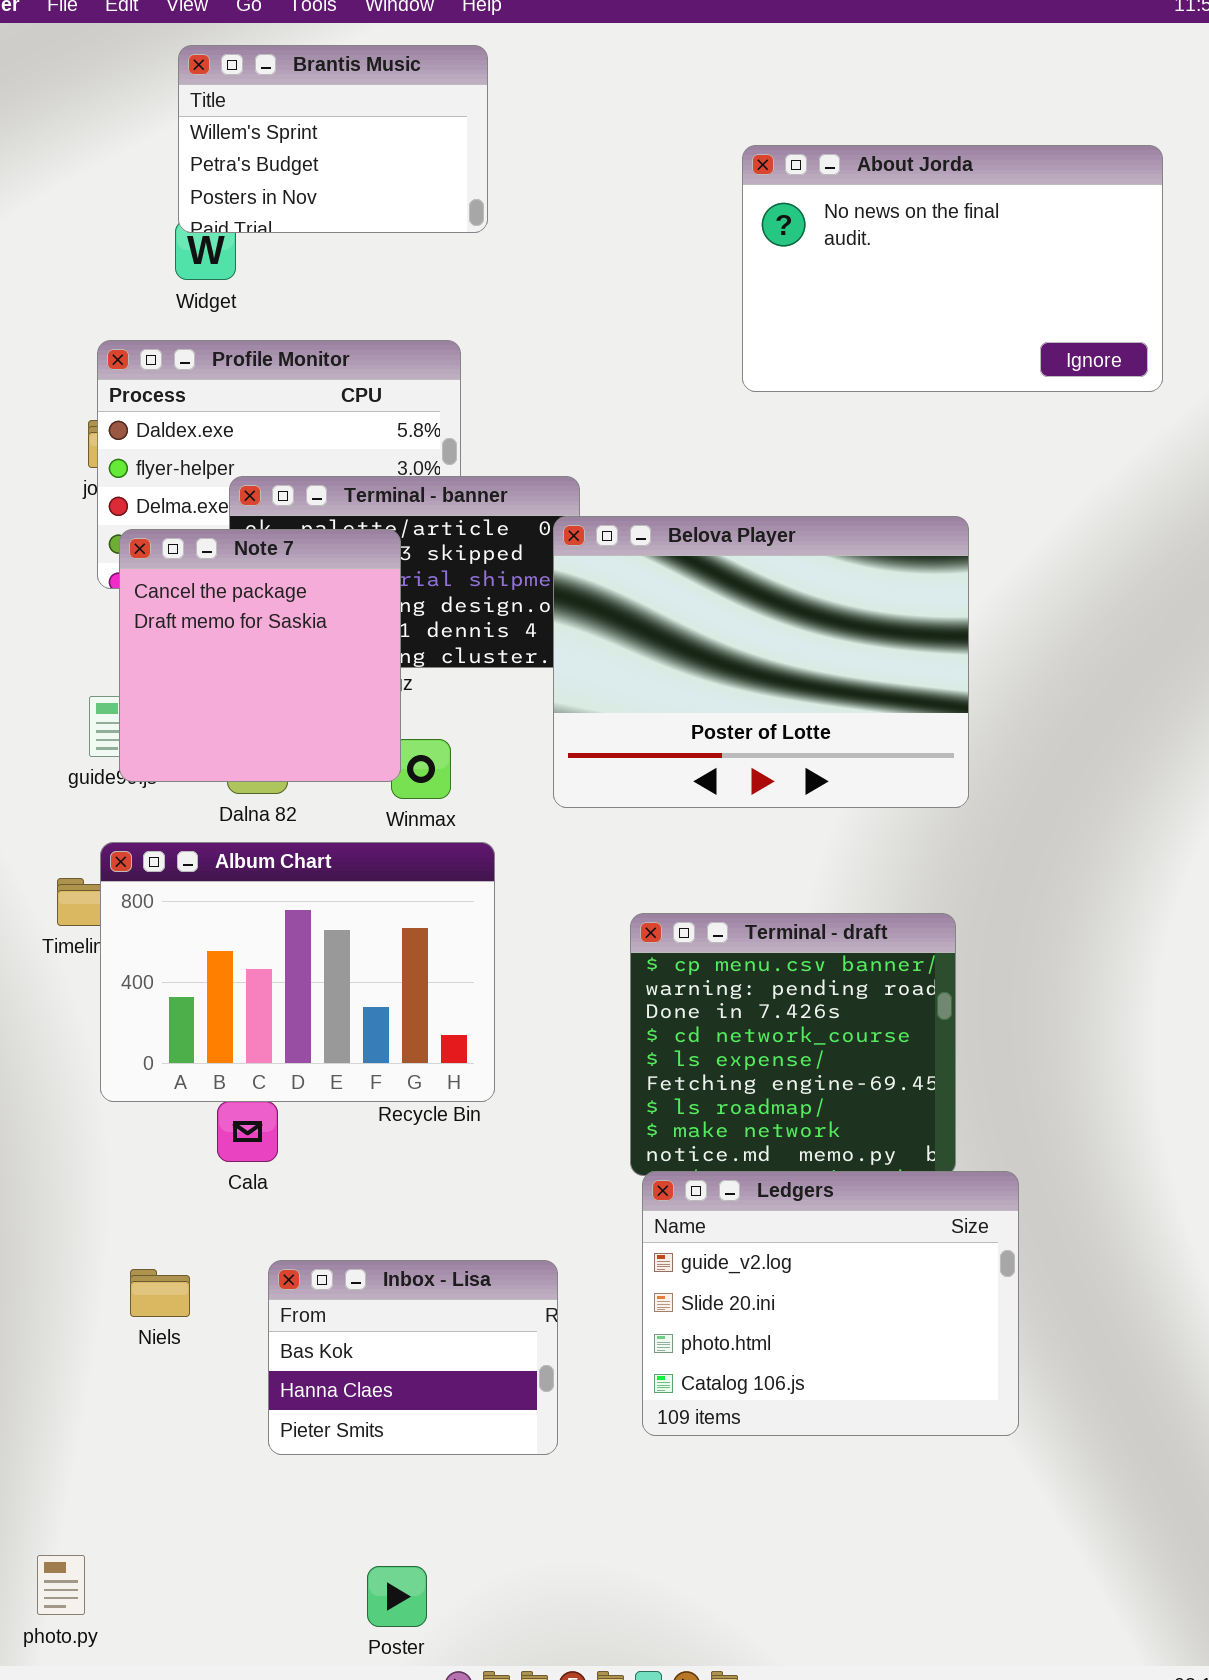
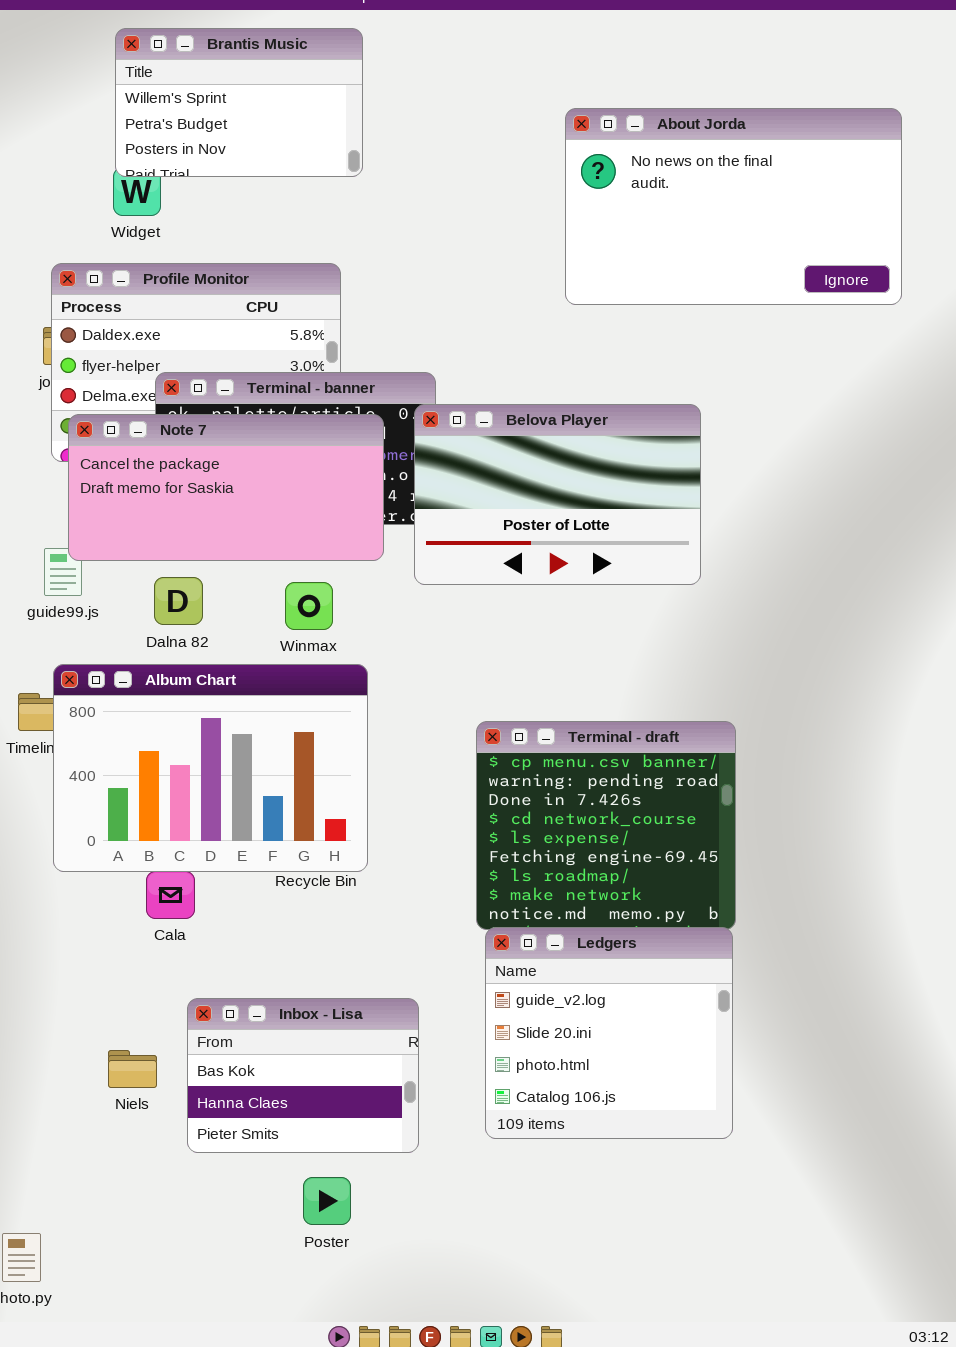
Belova Player: [553,516,969,808] -> [414,404,701,585], resized
Note 7: [119,529,401,782] -> [68,414,384,561], resized
Ledgers: [642,1171,1019,1436] -> [485,927,733,1139], resized
Niels: [130,1269,190,1317] -> [108,1050,157,1088], moved
Poster: [367,1566,427,1627] -> [303,1177,351,1225], moved

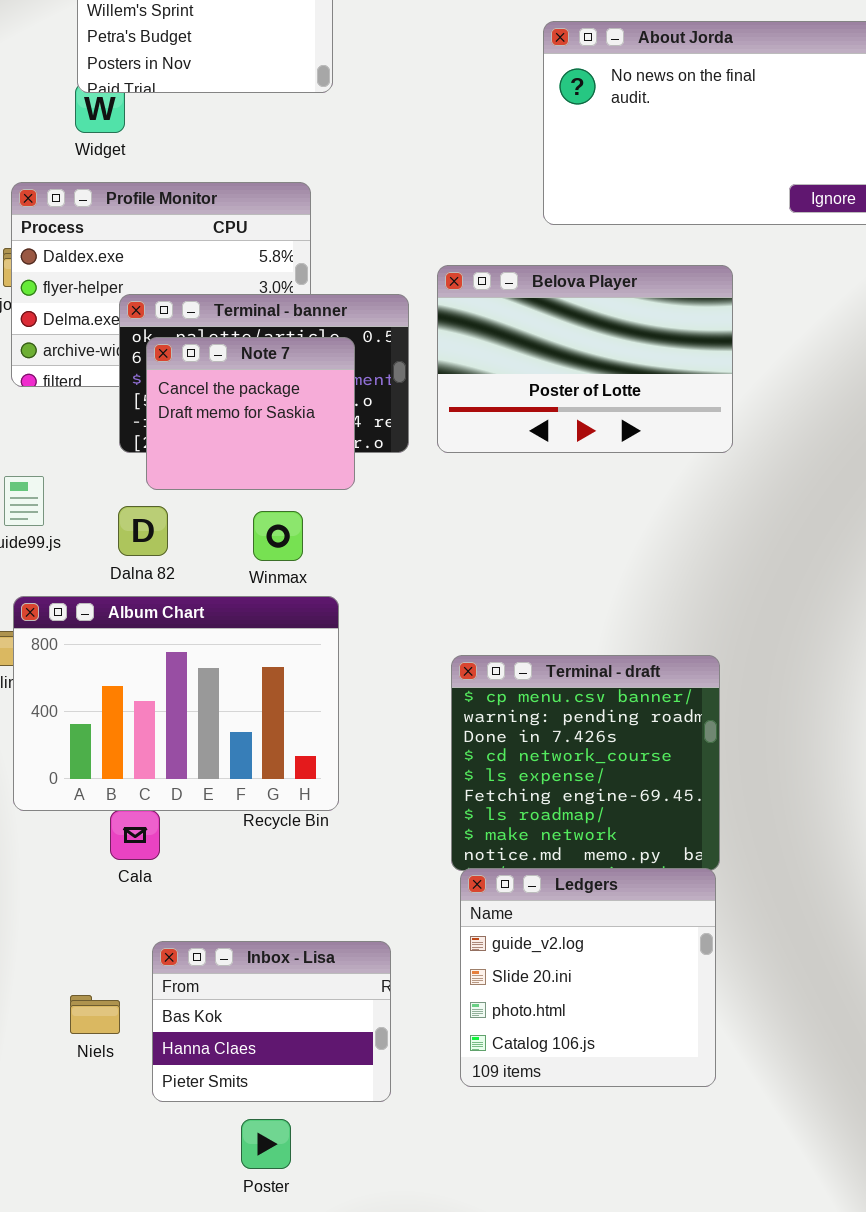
Belova Player: [414,404,701,585] -> [437,265,733,453], moved
Note 7: [68,414,384,561] -> [146,337,355,490], resized
Poster: [303,1177,351,1225] -> [241,1119,291,1169], moved

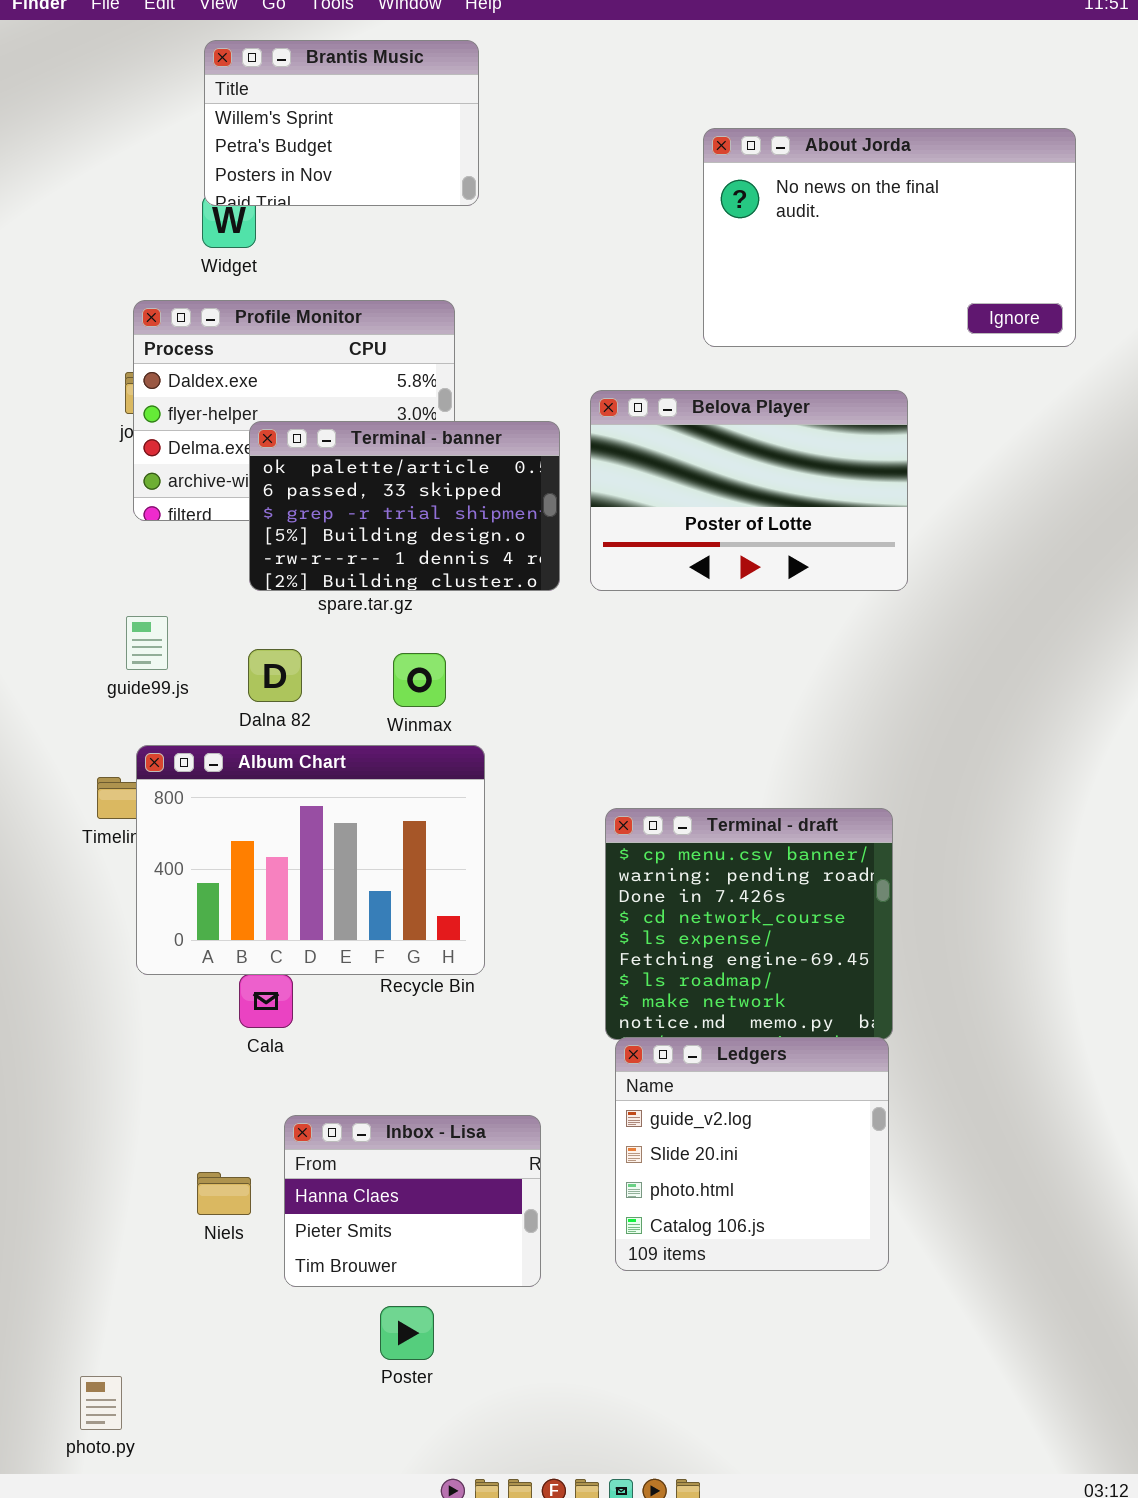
Note 7: [146,337,355,490] -> none, closed
Inbox - Lisa: [152,941,391,1102] -> [284,1115,541,1287], scrolled down 1 row

